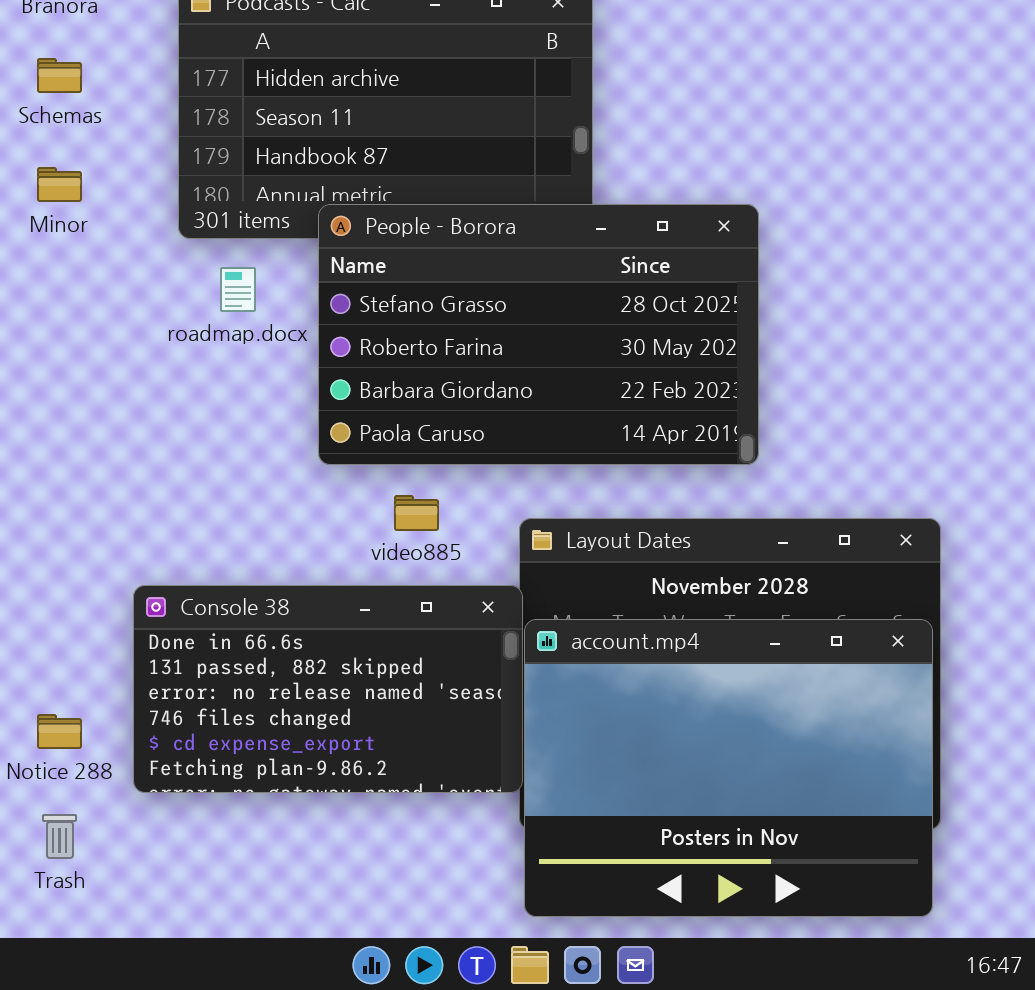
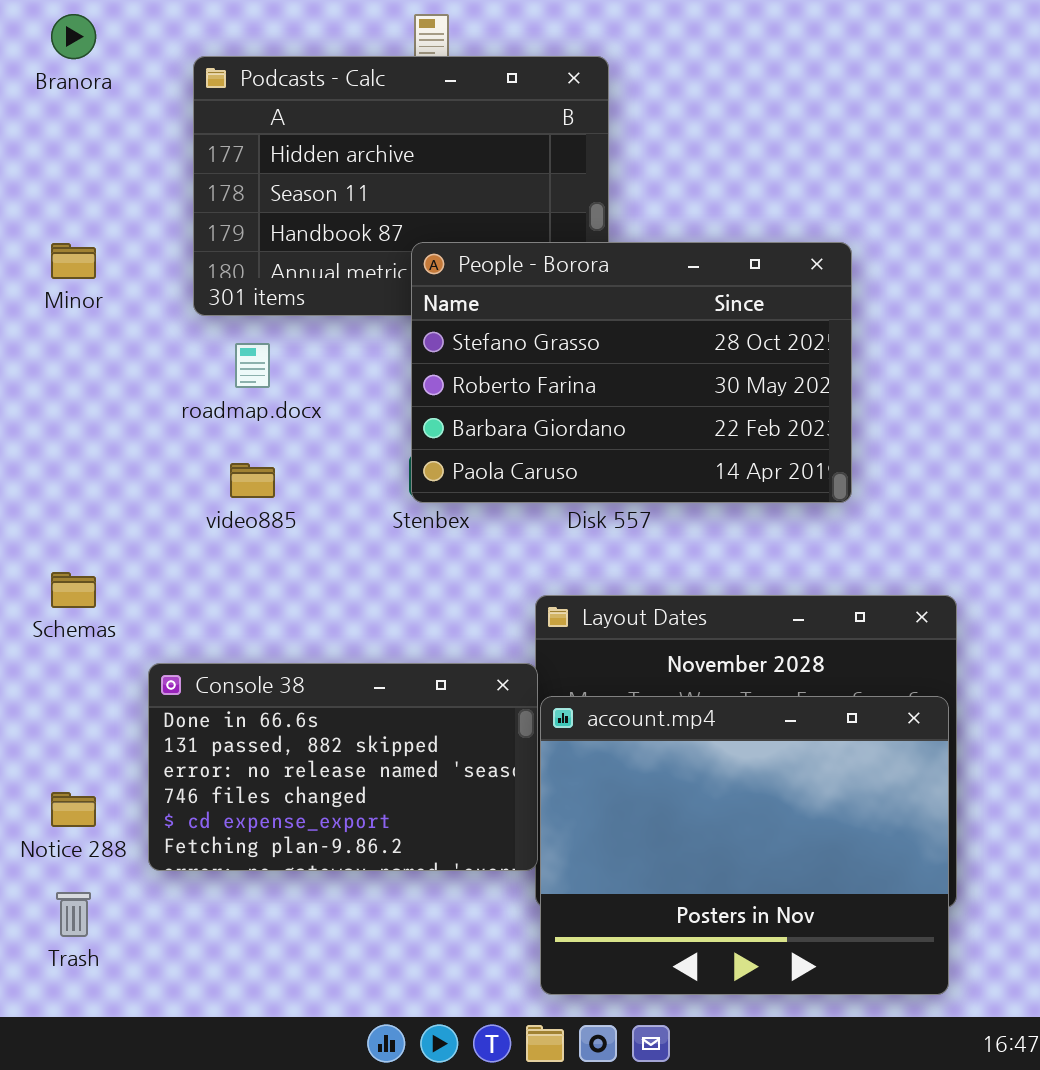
Schemas: [37,58,82,93] -> [51,572,96,608], moved
People - Borora: [318,204,759,465] -> [411,242,852,503], moved
video885: [394,495,439,531] -> [230,463,275,498], moved

